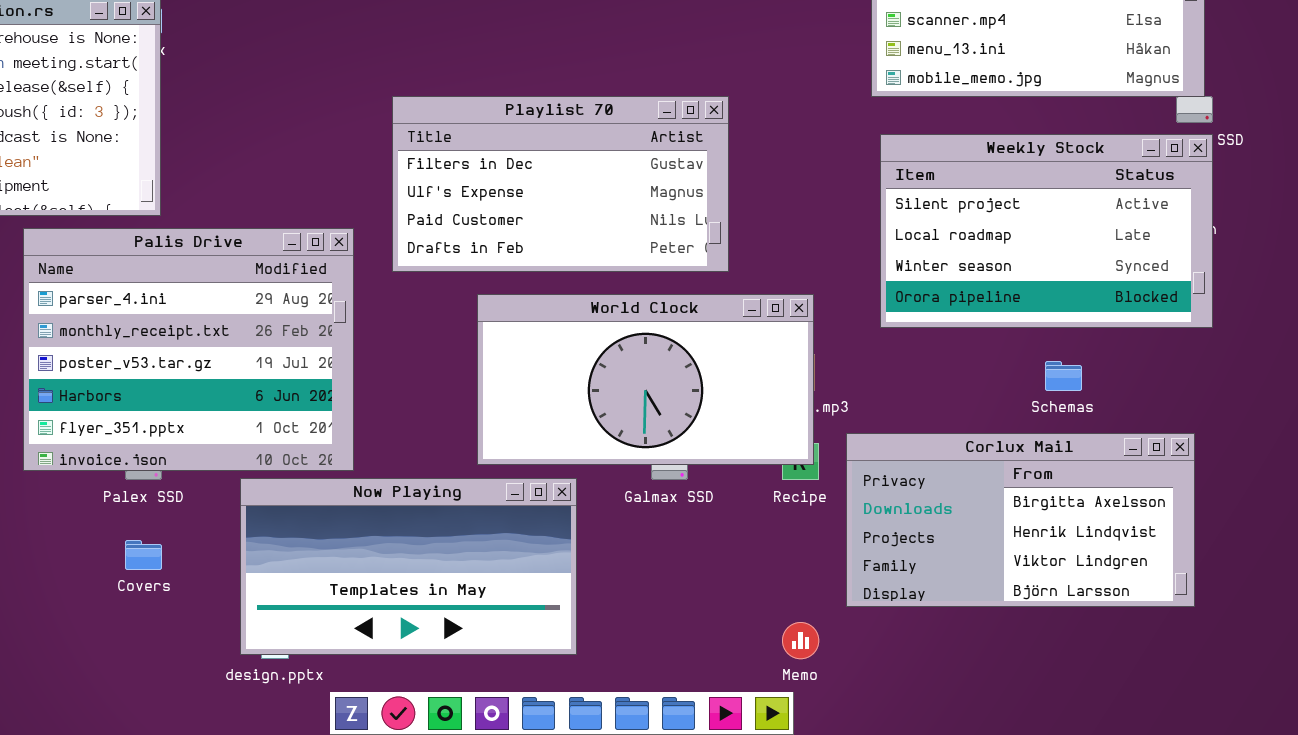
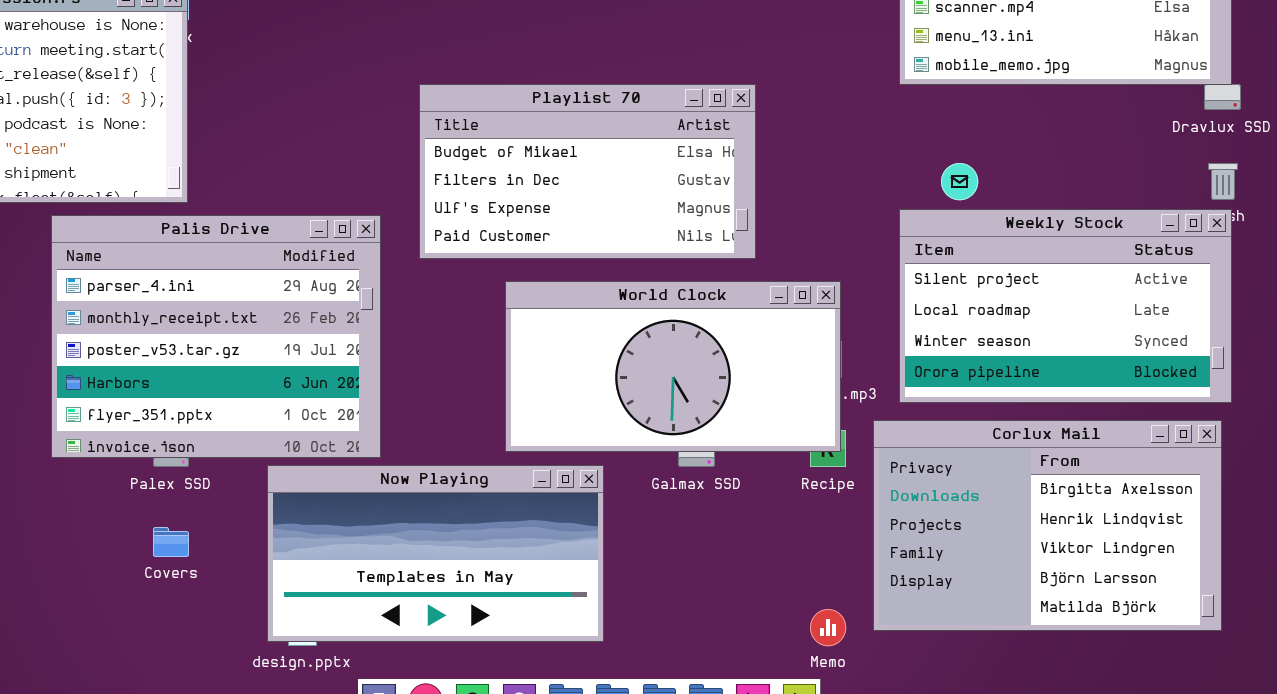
Playlist 70: [392,96,729,272] -> [419,84,756,259], scrolled up 1 row
Weekly Stock: [880,134,1213,328] -> [899,209,1232,403], moved
Corlux Mail: [846,433,1195,607] -> [873,420,1222,631], resized

